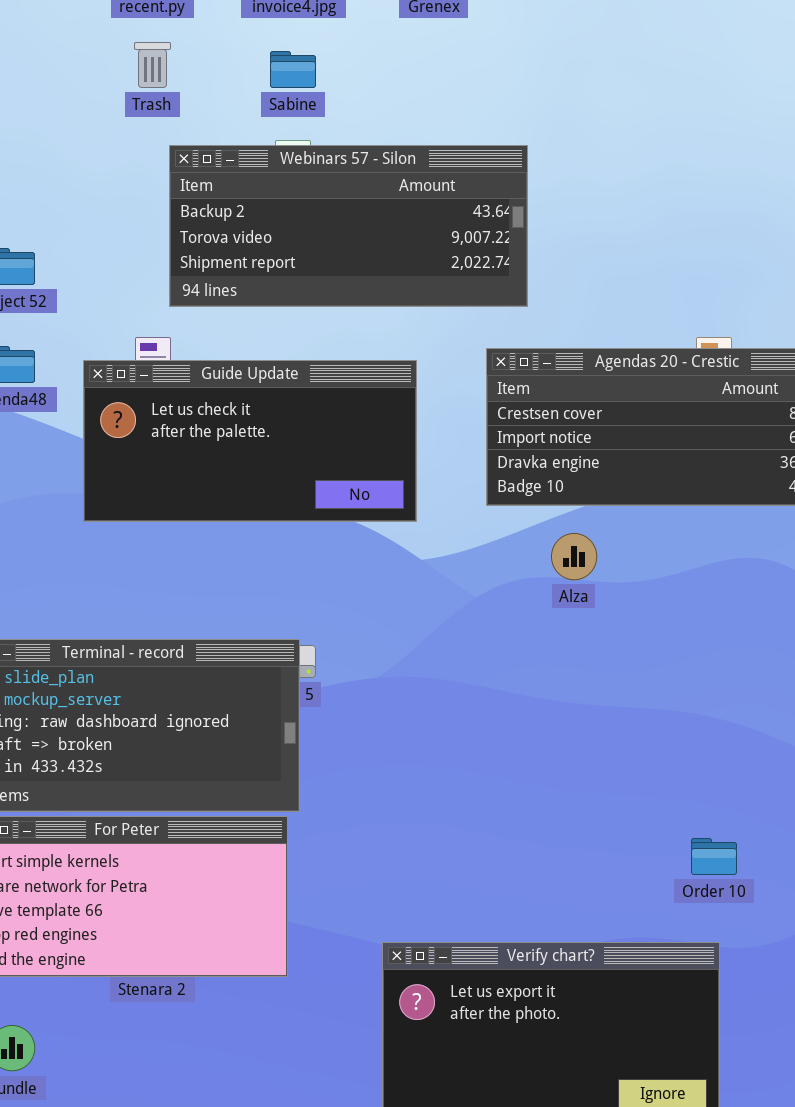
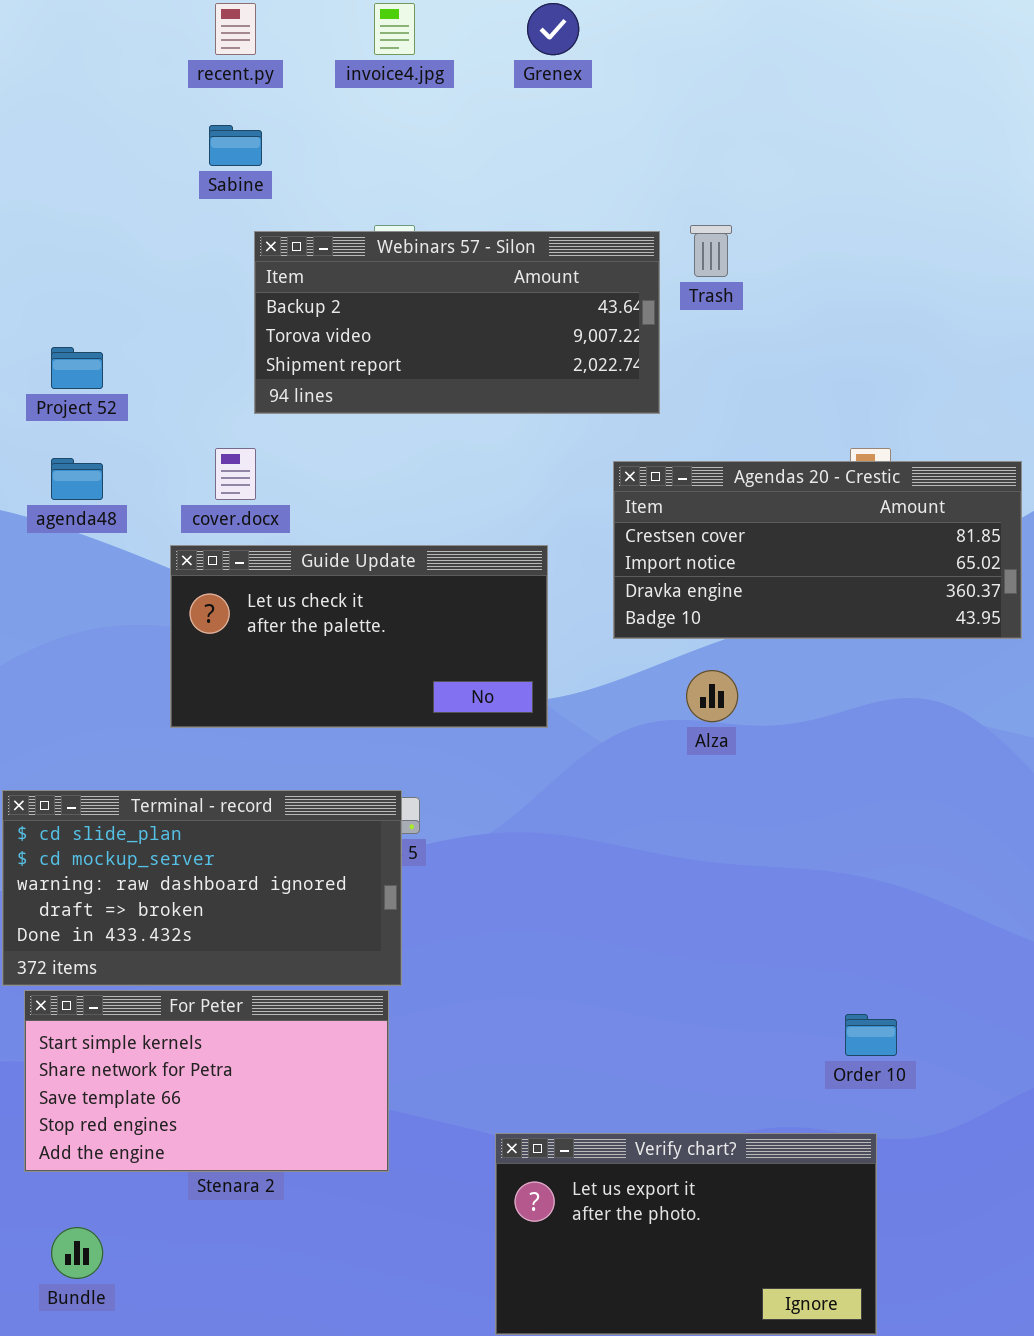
Trash: [134,42,171,88] -> [690,225,732,277], moved
Sabine: [270,51,316,88] -> [209,125,262,166], moved
Guide Update: [83,360,417,522] -> [170,545,548,728], moved

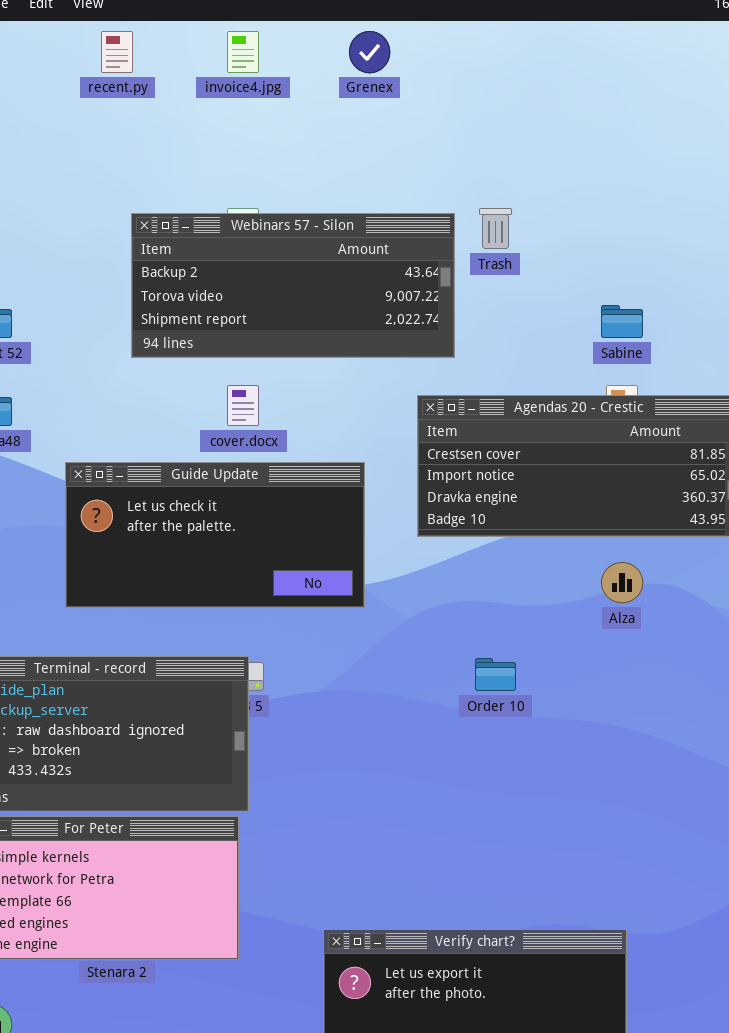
Sabine: [209,125,262,166] -> [601,305,643,338], moved
cover.docx: [215,448,256,500] -> [227,385,259,426], moved
Alza: [686,670,738,722] -> [601,562,643,603], moved
Order 10: [845,1014,897,1056] -> [475,658,516,691], moved

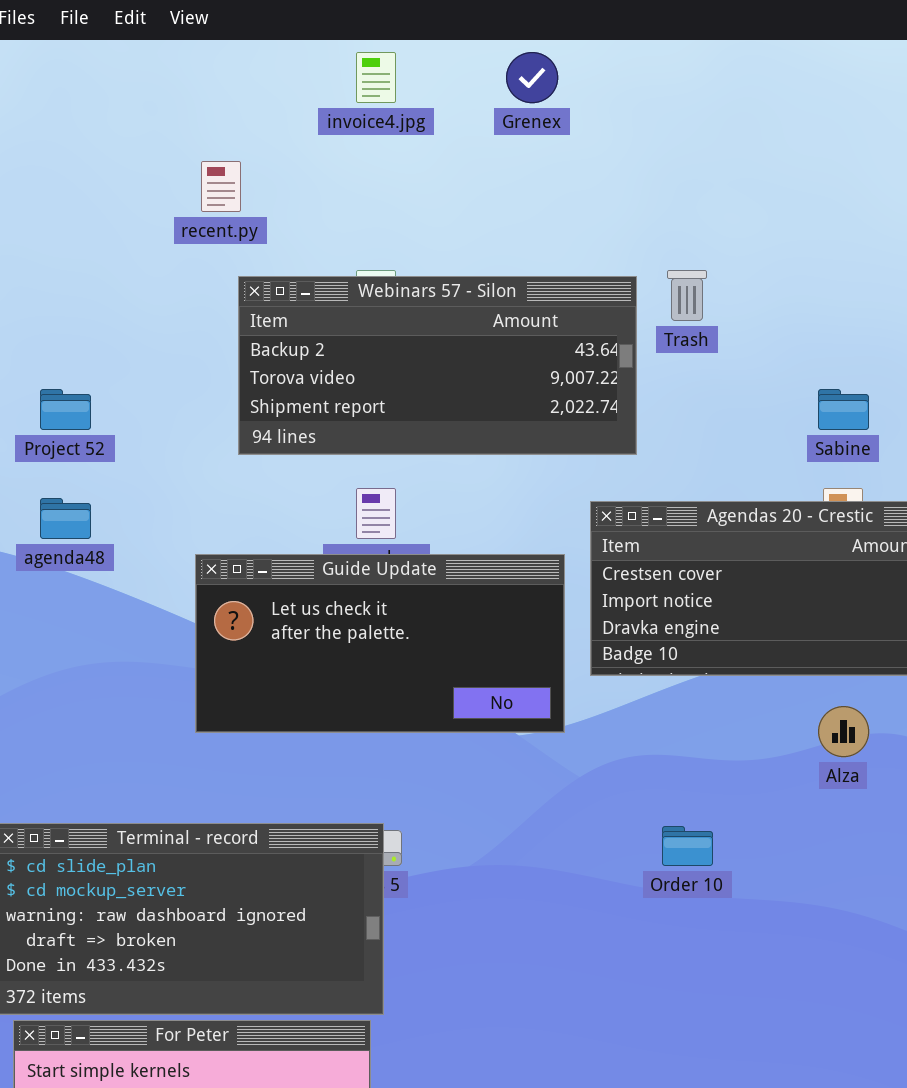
recent.py: [101,31,133,73] -> [201,161,241,212], moved
Guide Update: [65,462,365,608] -> [195,554,565,733], moved

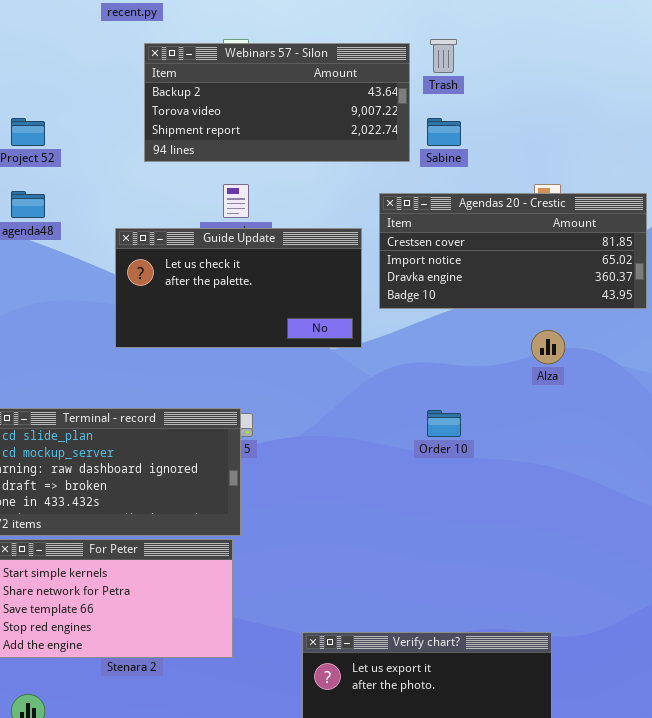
Sabine: [818,389,869,430] -> [427,118,461,146], moved

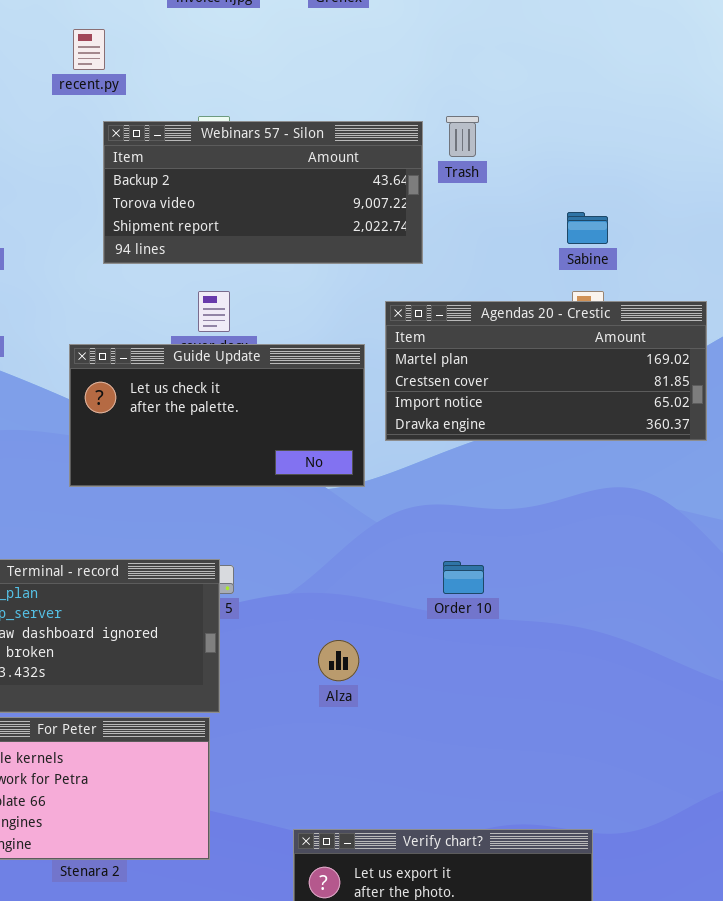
Sabine: [427,118,461,146] -> [567,212,608,244], moved
Agendas 20 - Crestic: [379,193,647,309] -> [385,301,707,441], scrolled up 1 row
Alza: [531,330,565,364] -> [318,640,359,681], moved

